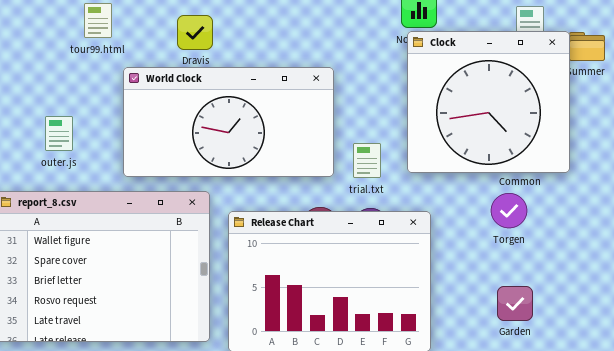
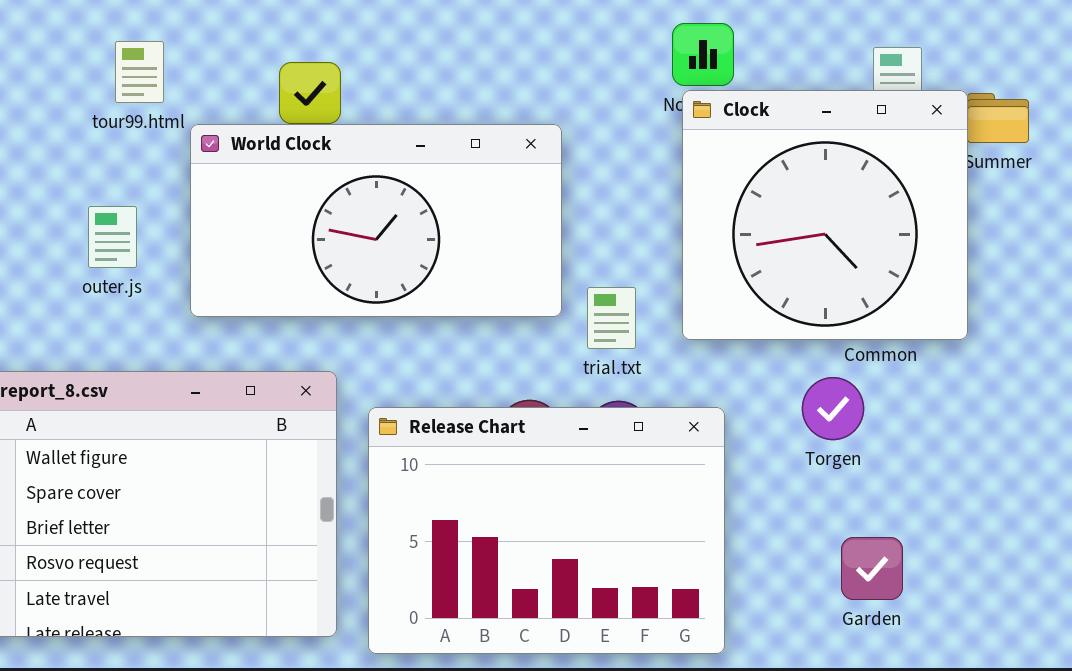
World Clock: [123,67,334,177] -> [190,124,562,317], moved
outer.js: [45,116,73,151] -> [88,206,137,268], moved
Torgen: [491,193,527,228] -> [802,377,864,440], moved

